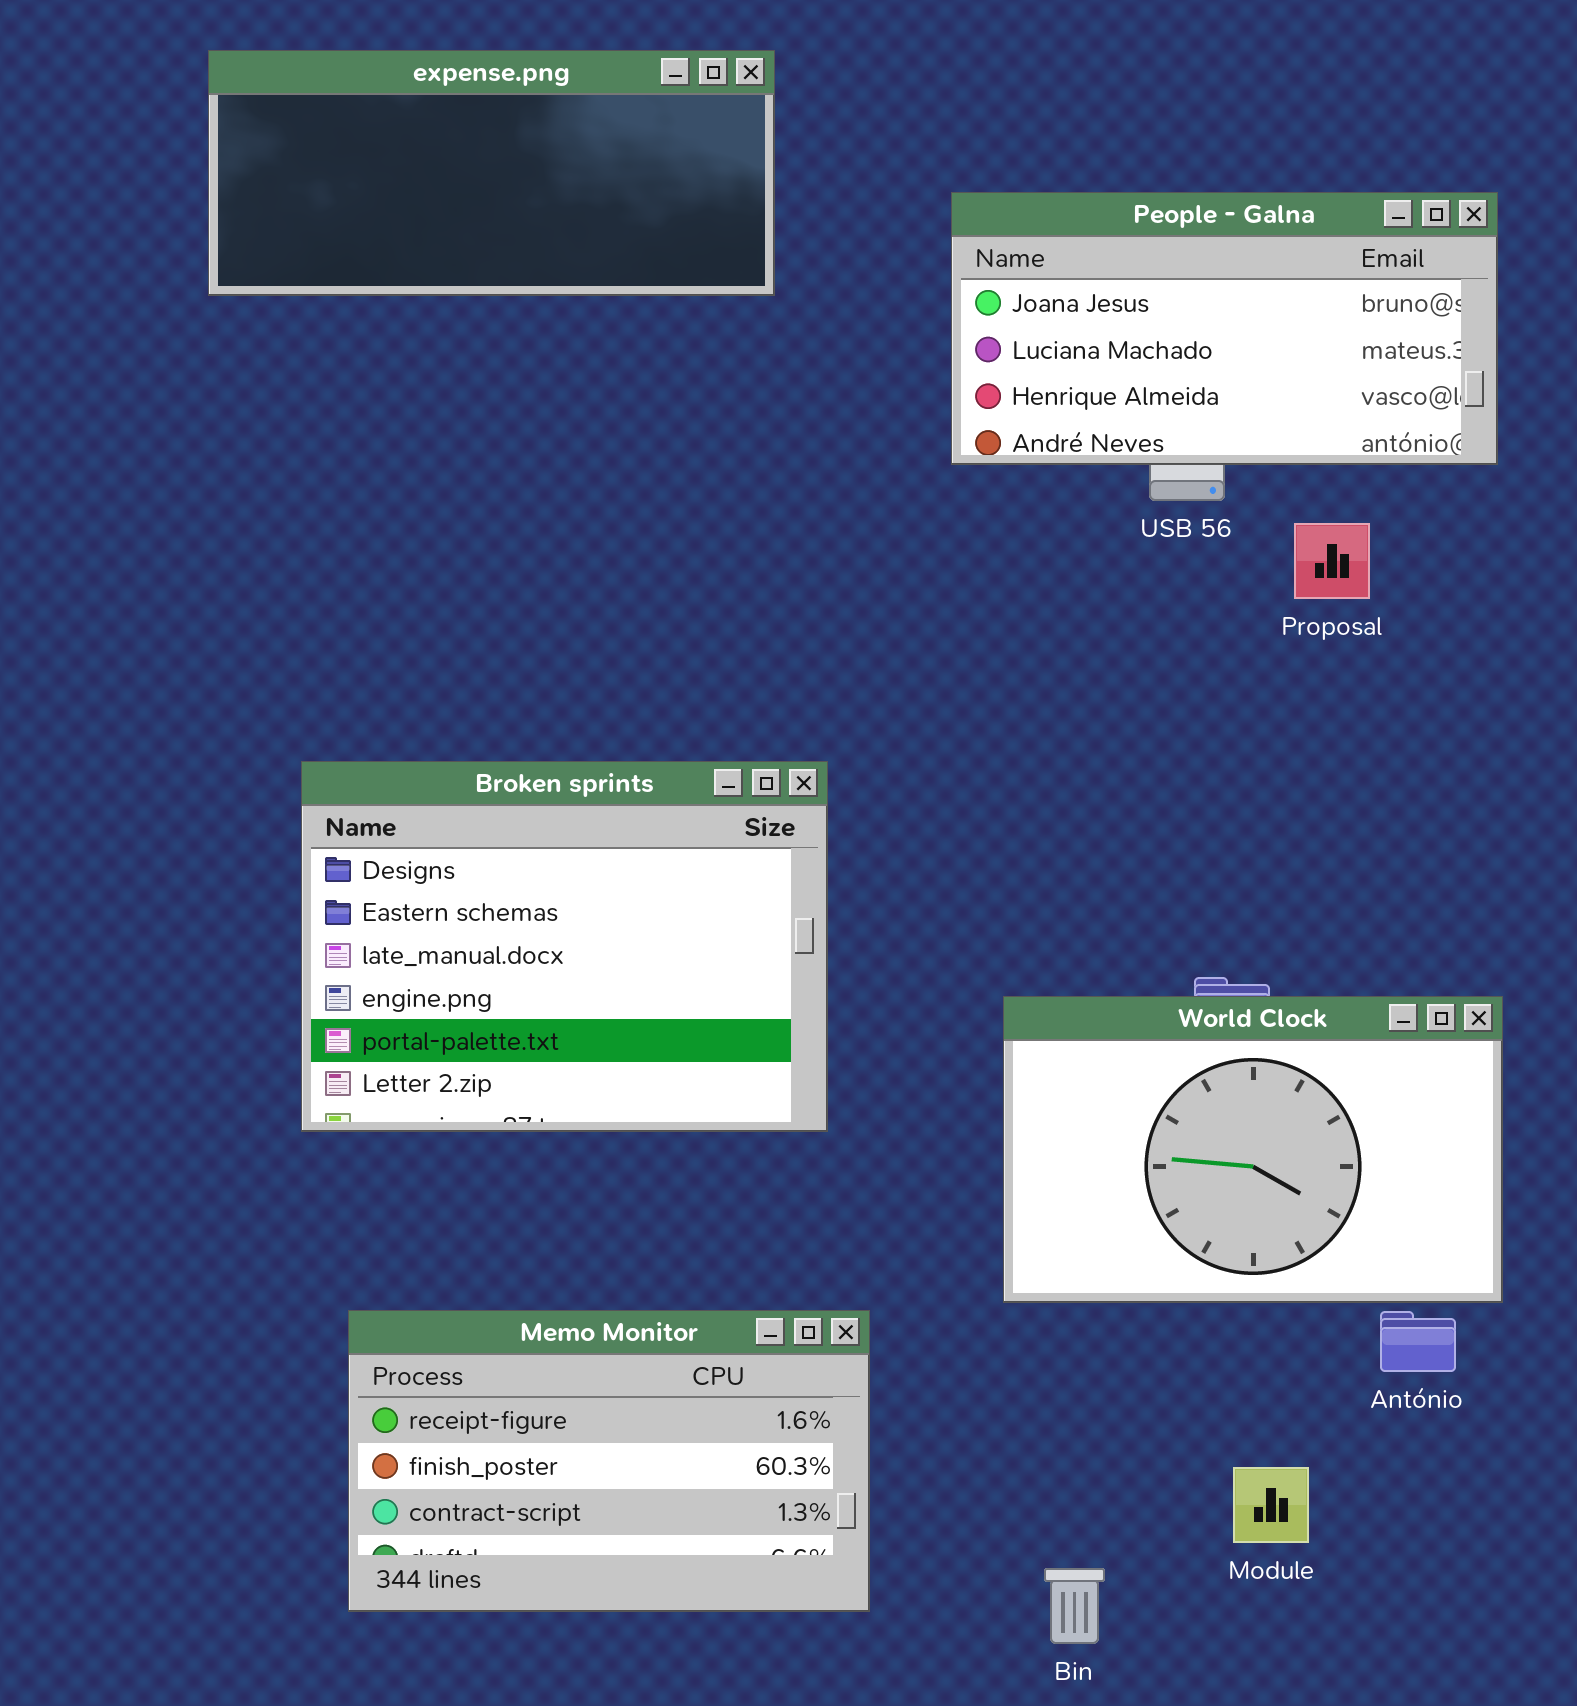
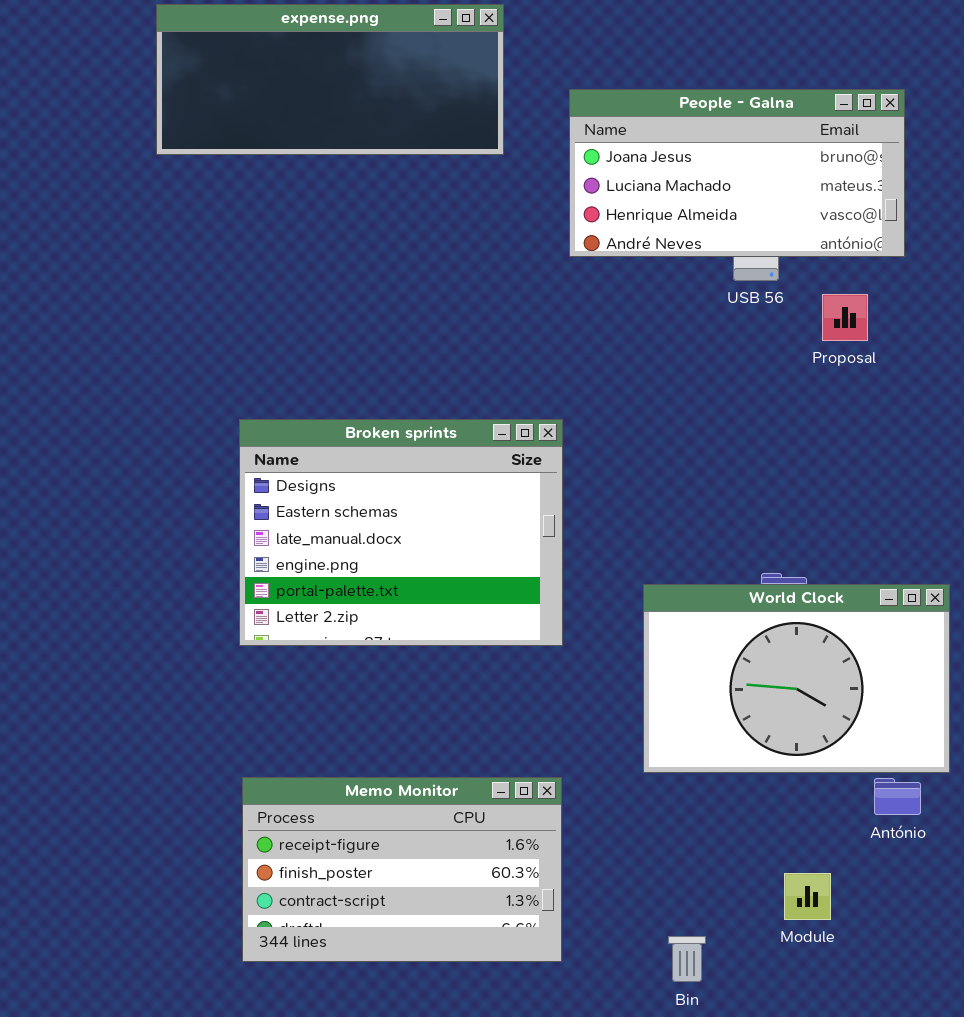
People - Galna: [951,192,1498,465] -> [569,89,905,257], moved
Broken sprints: [301,761,828,1132] -> [239,419,563,646], moved

